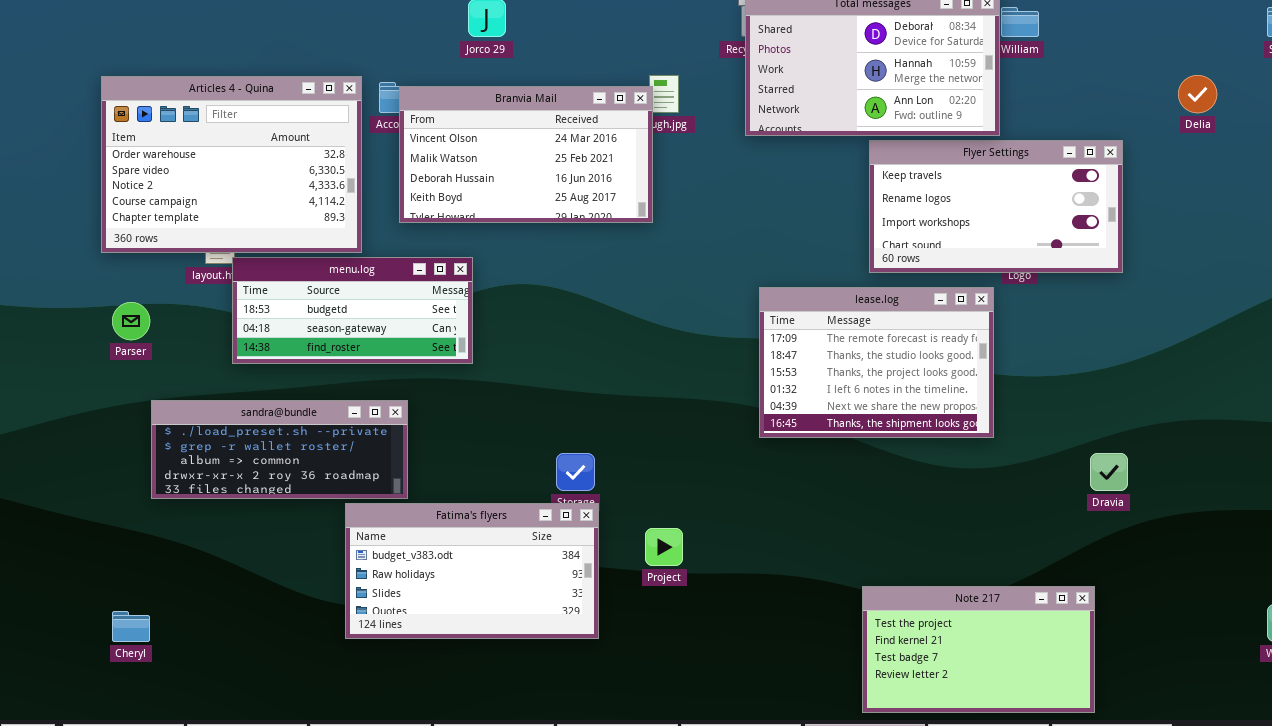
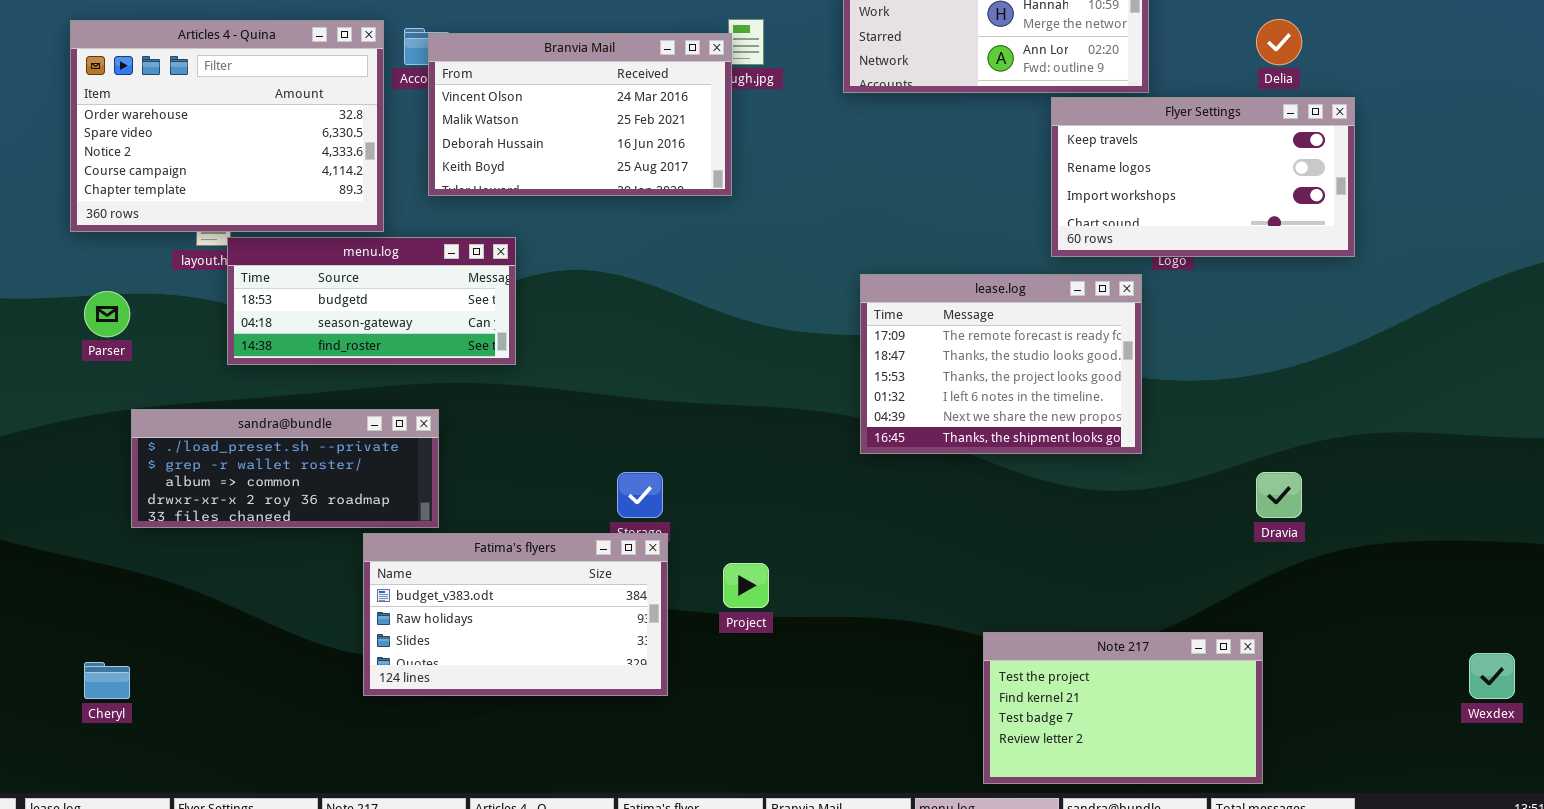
Delia: [1178,75,1217,113] -> [1256,19,1302,65], moved
Flyer Settings: [869,140,1123,273] -> [1051,97,1355,257], moved

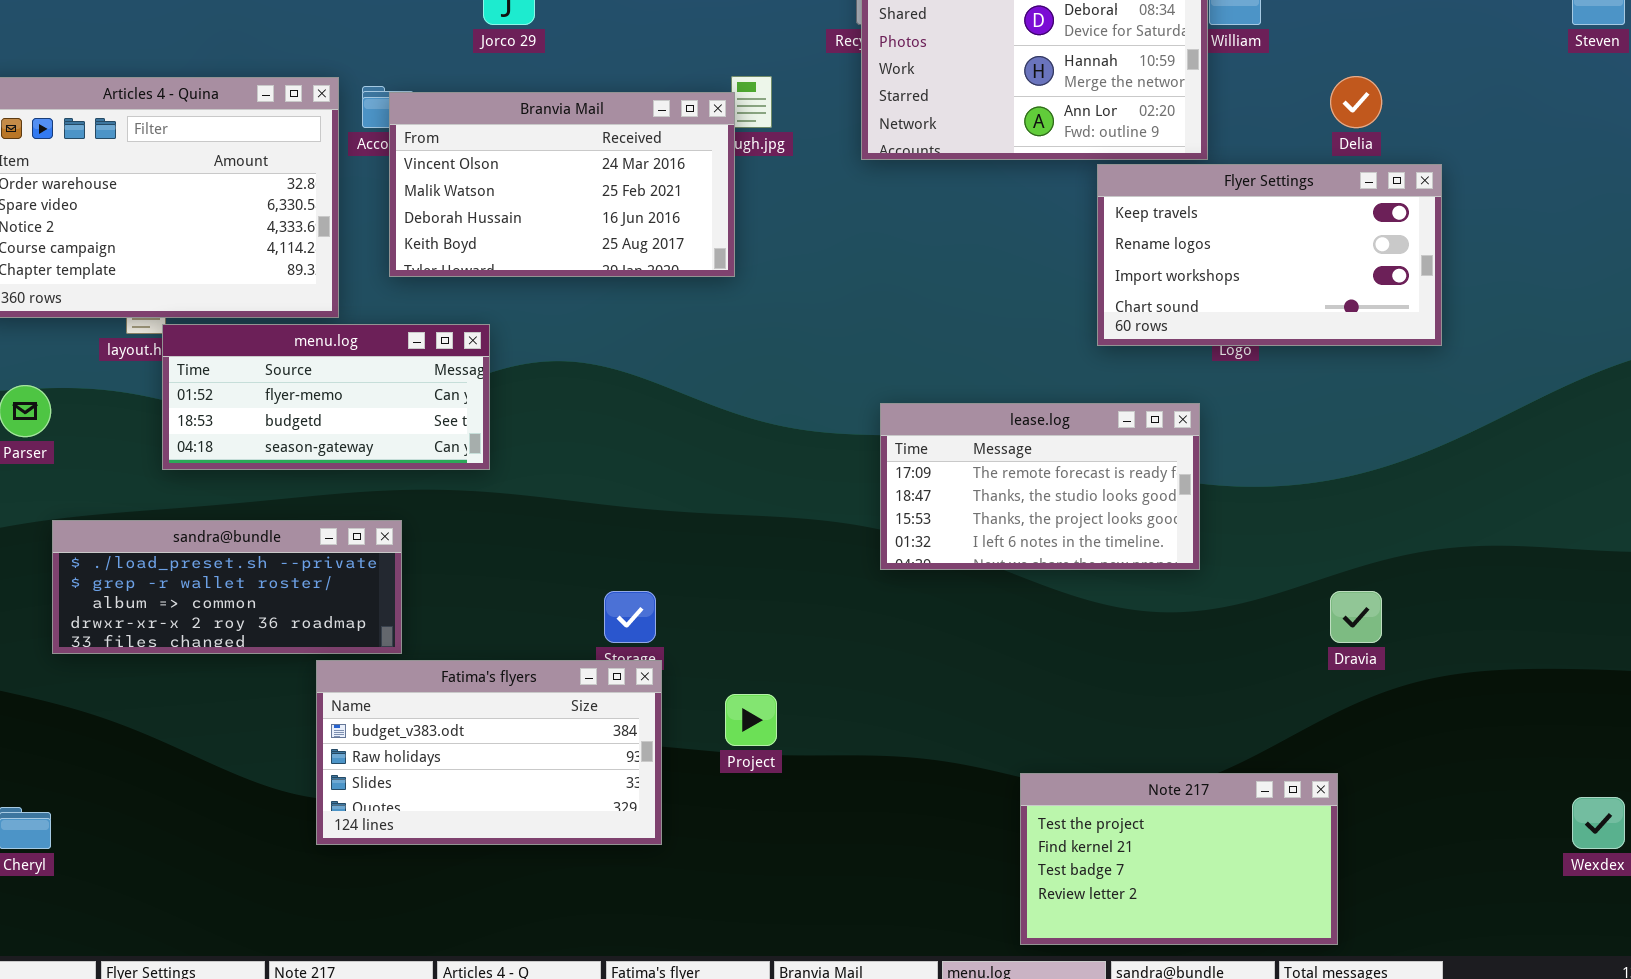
menu.log: [227,237,516,365] -> [162,324,490,470], scrolled up 1 row
lease.log: [860,274,1142,454] -> [880,403,1200,570], resized

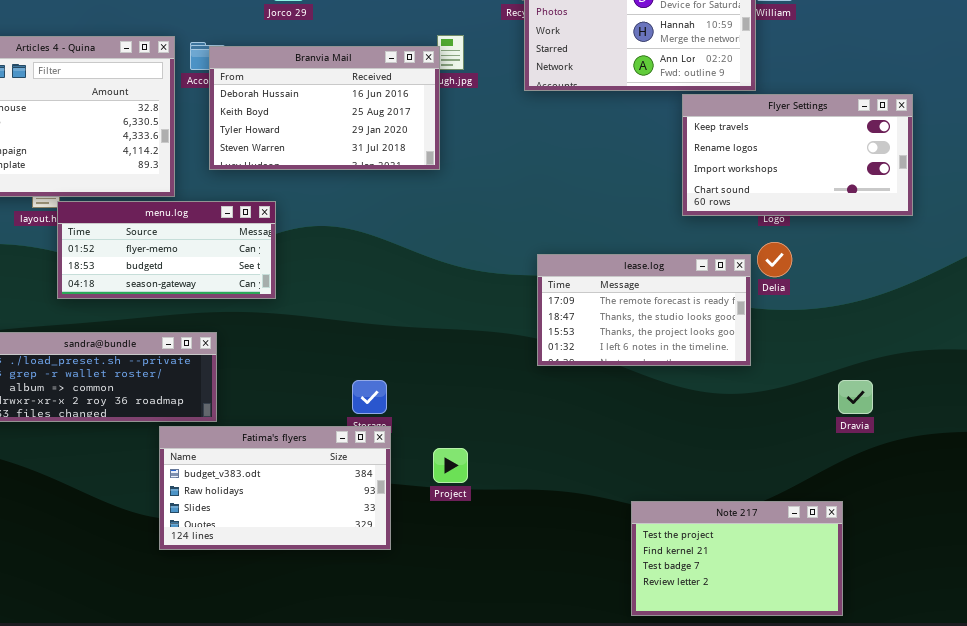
Delia: [1330,76,1382,128] -> [757,242,792,277], moved
Branvia Mail: [389,92,735,277] -> [209,46,440,170], scrolled down 2 rows

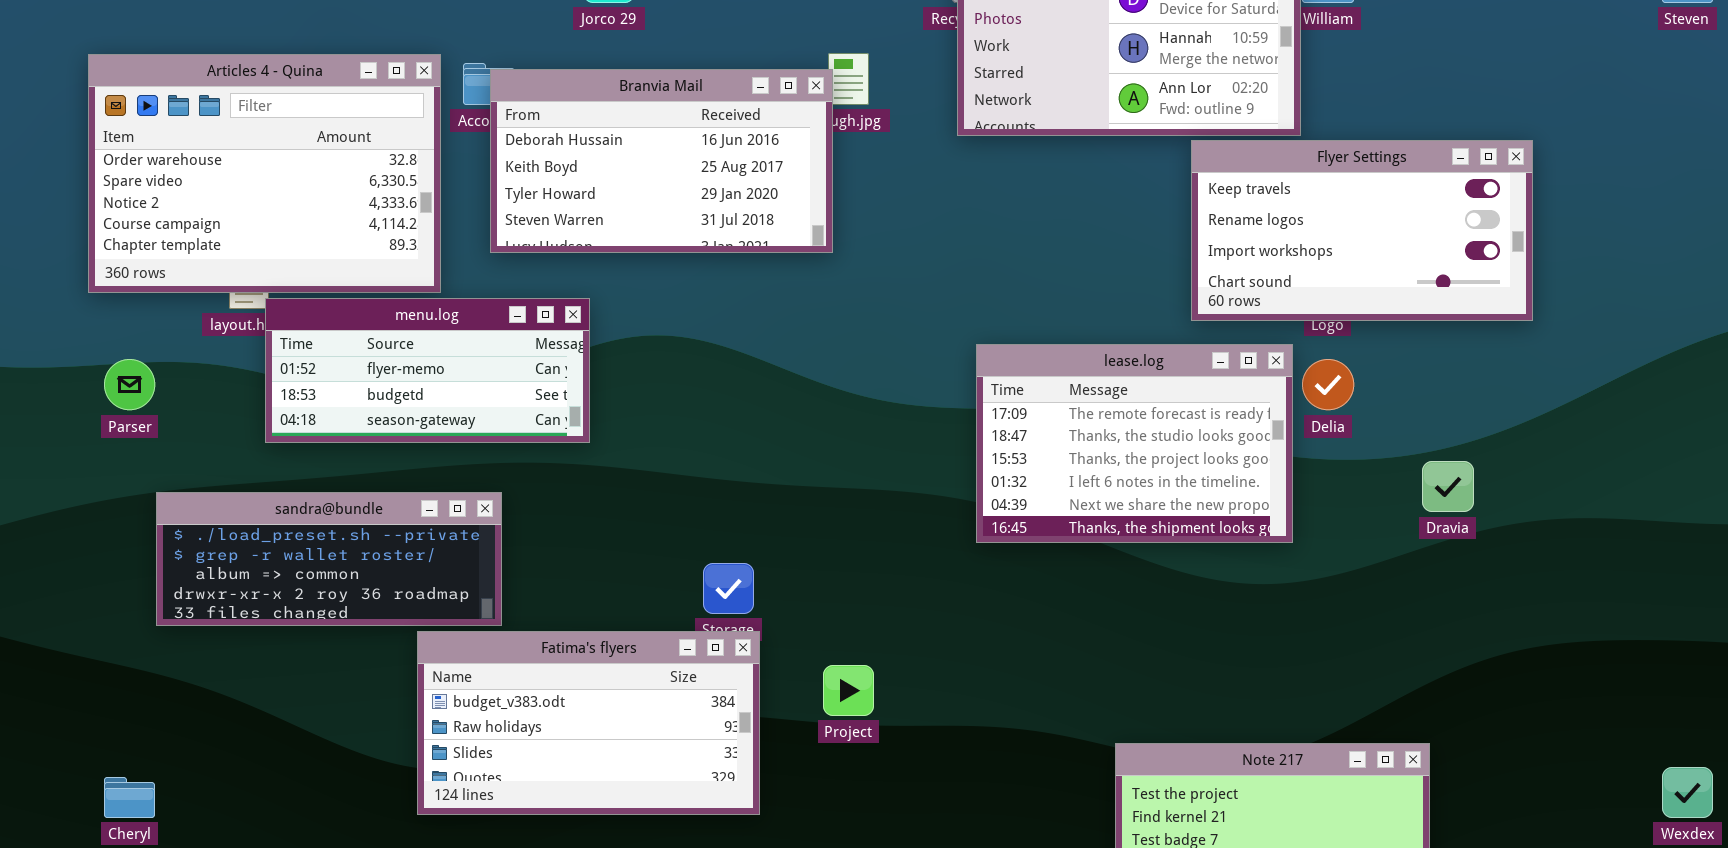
lease.log: [537,254,751,366] -> [976,344,1293,543], resized
Dravia: [838,380,873,414] -> [1422,461,1474,512], moved

